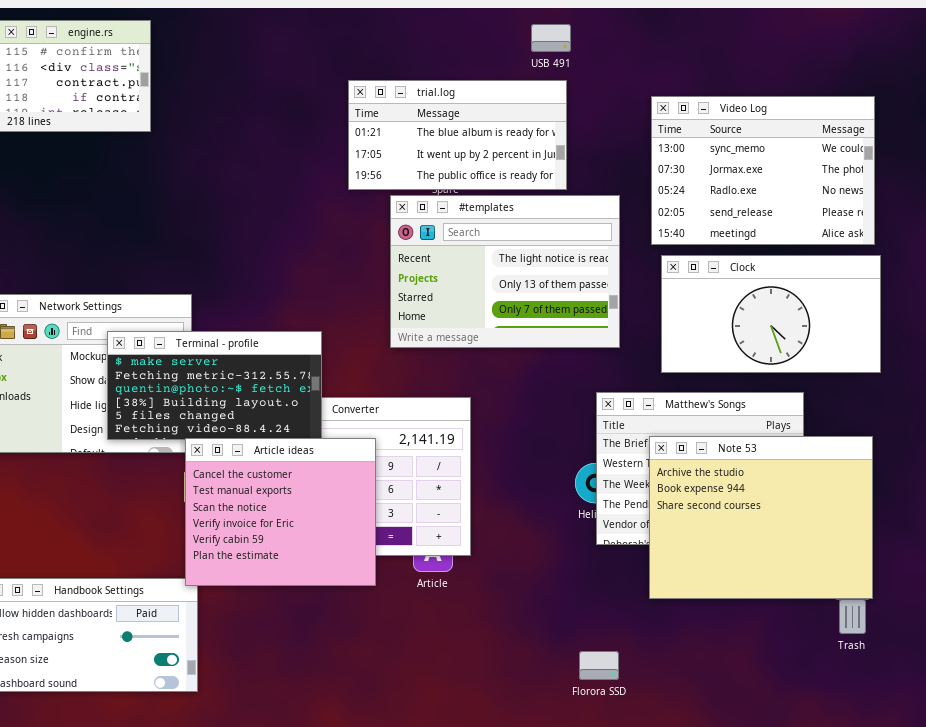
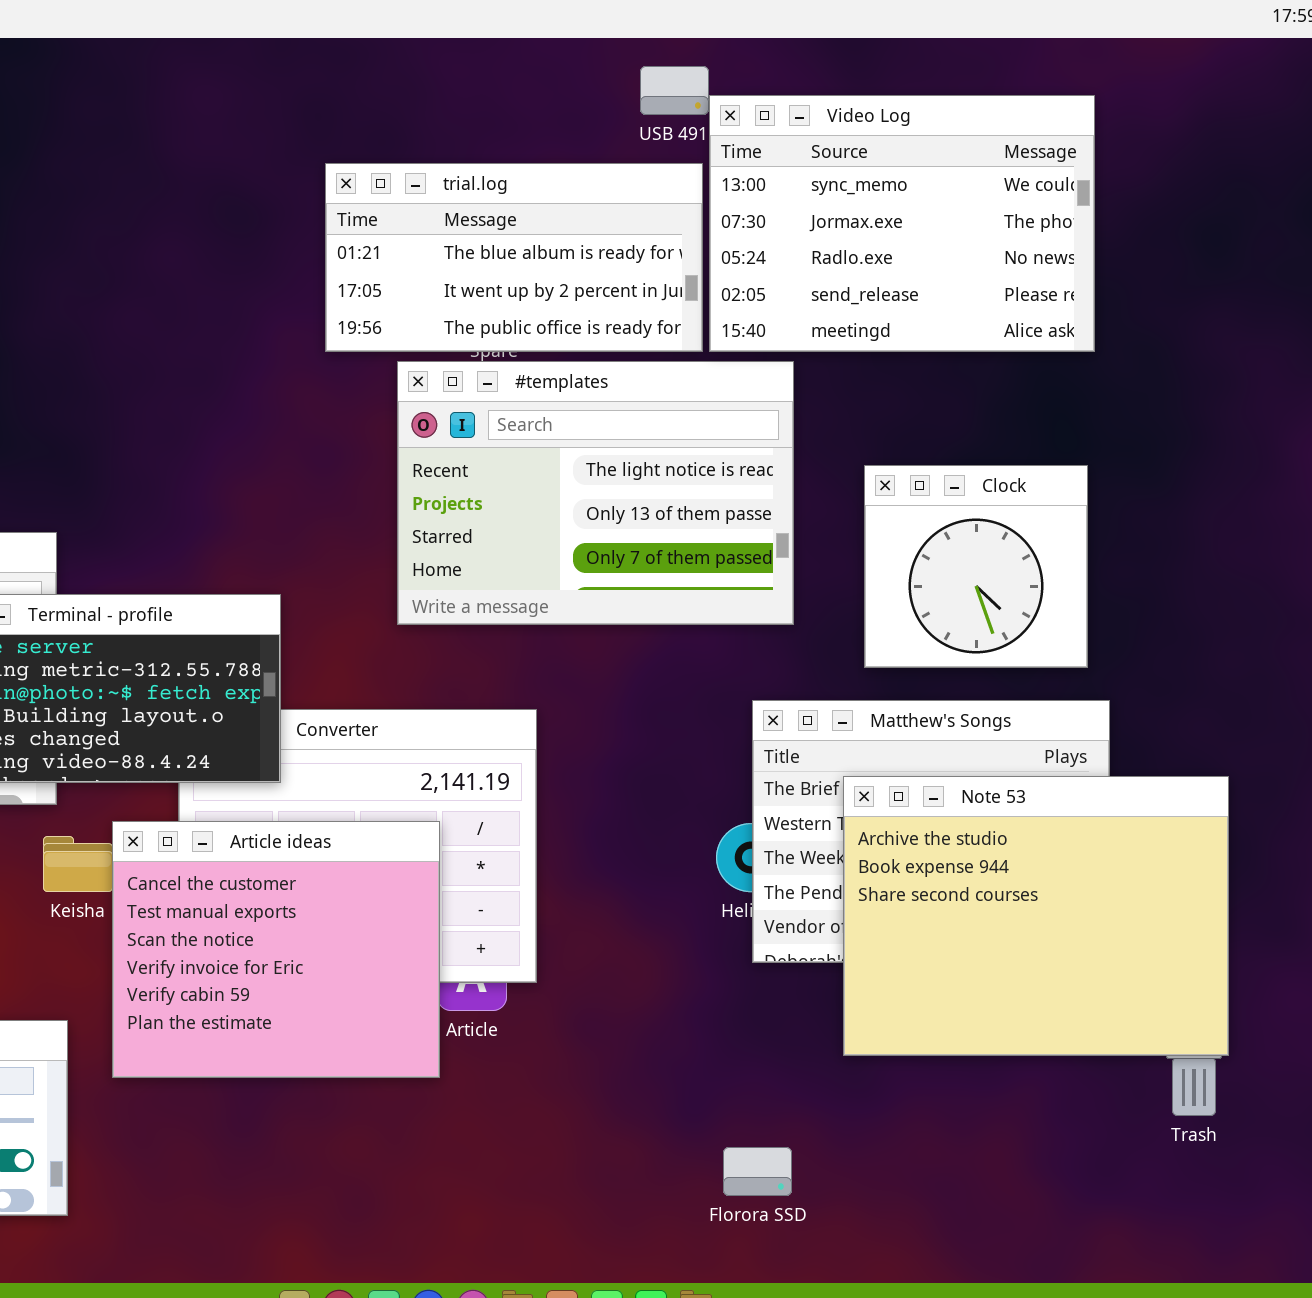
Video Log: [651,96,875,245] -> [709,95,1095,352], moved
Clock: [661,255,881,373] -> [864,465,1088,668], resized
Article ideas: [185,438,376,586] -> [112,821,440,1078], moved

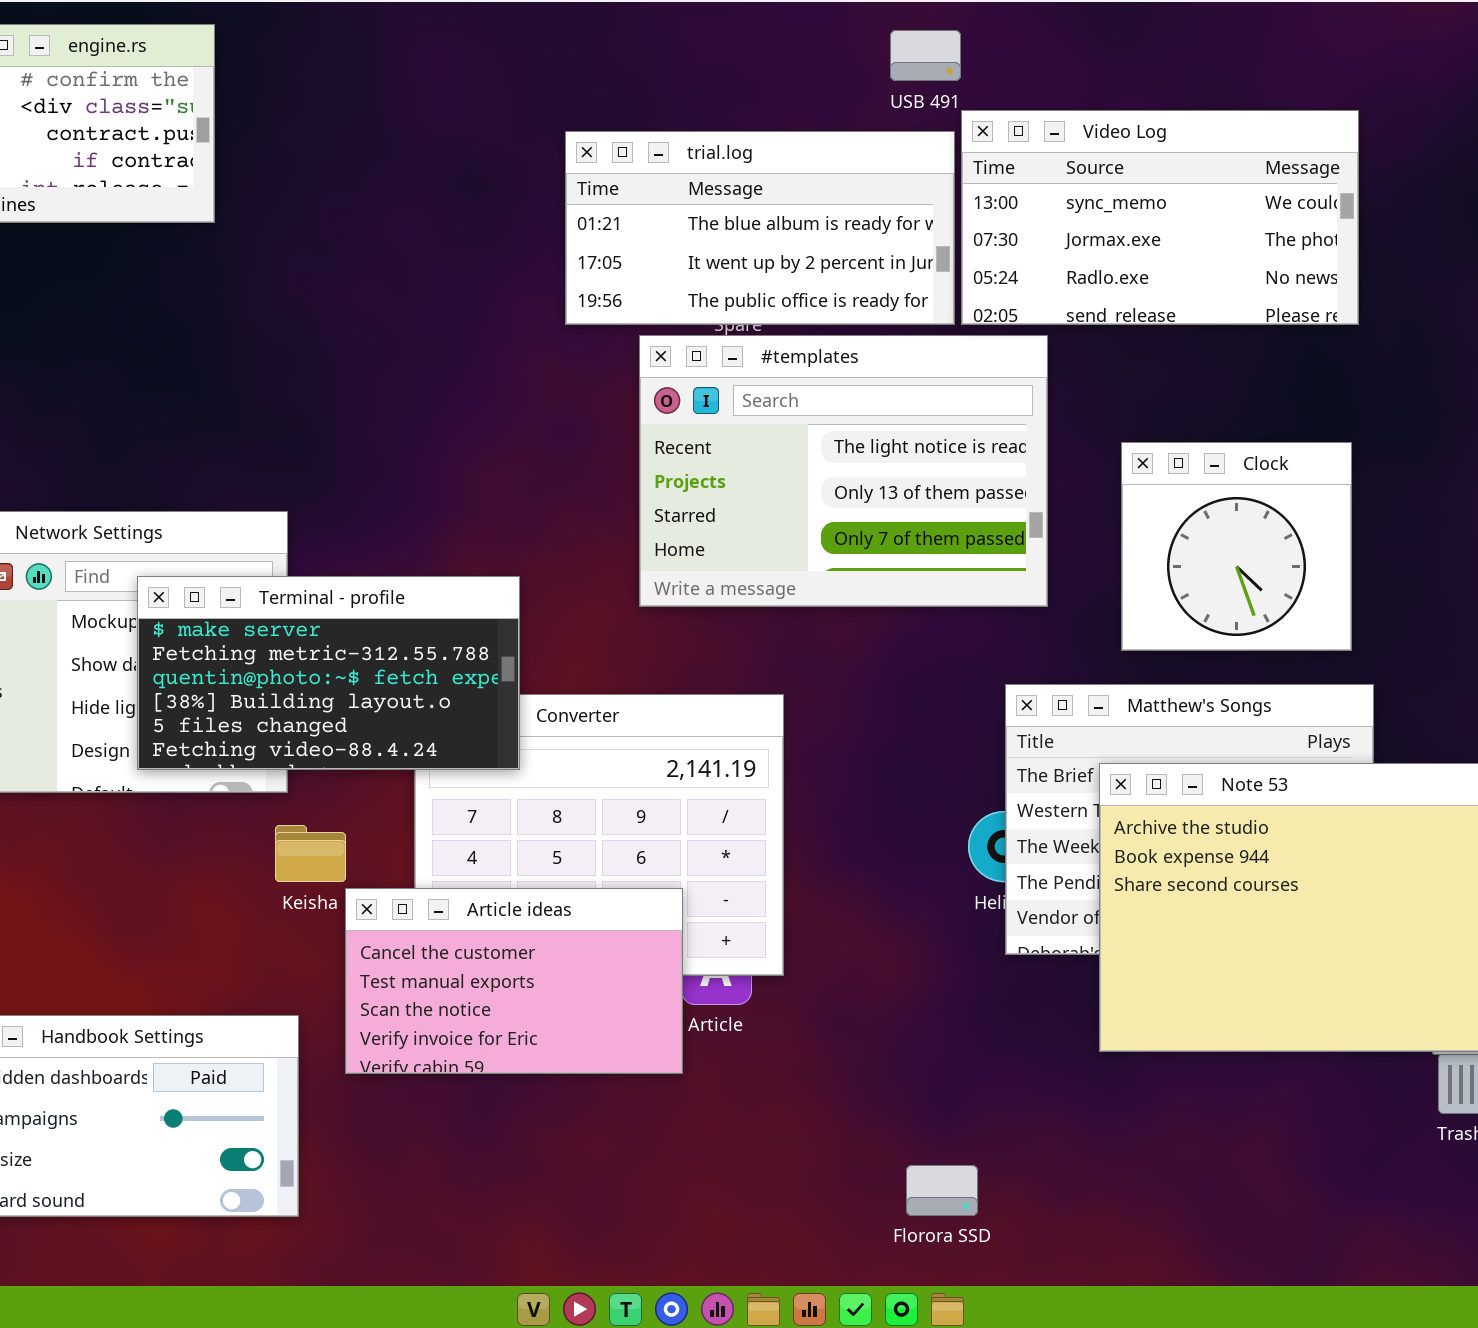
Video Log: [709,95,1095,352] -> [961,110,1359,325], resized
Article ideas: [112,821,440,1078] -> [345,888,683,1074], resized
Florora SSD: [723,1147,792,1196] -> [906,1165,978,1216], moved

